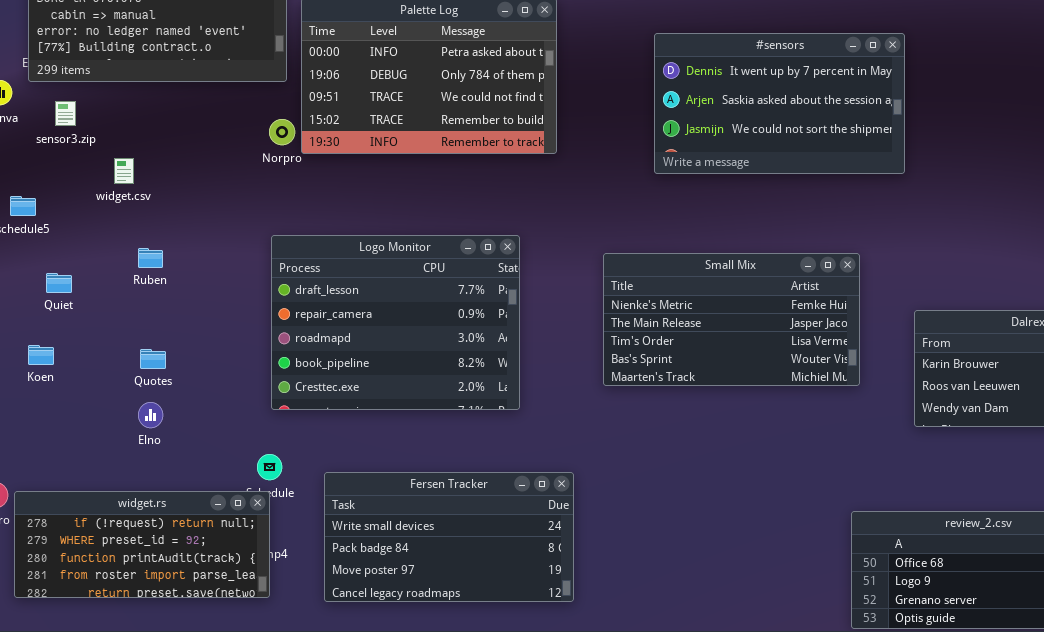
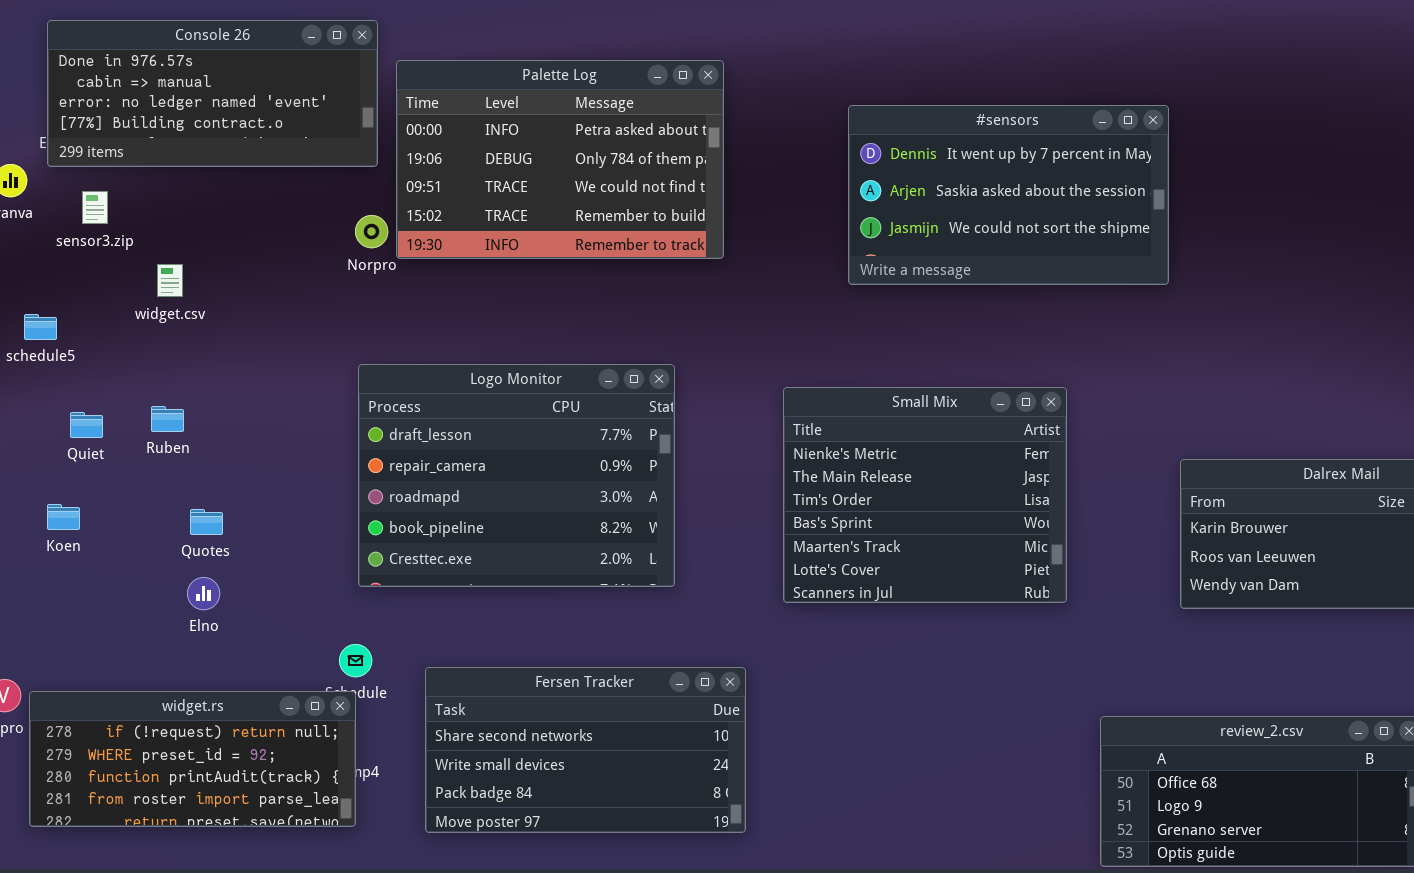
Ruben: [138,248,163,268] -> [151,406,184,432], moved
Small Mix: [603,253,860,386] -> [783,387,1067,603], resized
Fersen Tracker: [324,472,574,602] -> [425,667,746,833], scrolled up 1 row

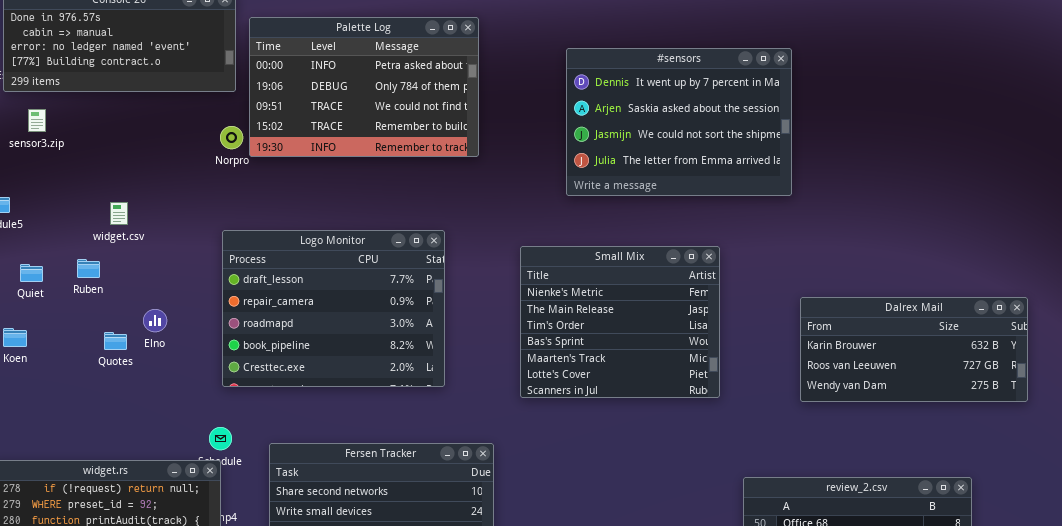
#sensors: [848,105,1169,285] -> [566,48,792,196], resized
widget.csv: [157,264,183,297] -> [110,202,128,225], moved
Elno: [187,577,220,610] -> [143,309,167,332], moved

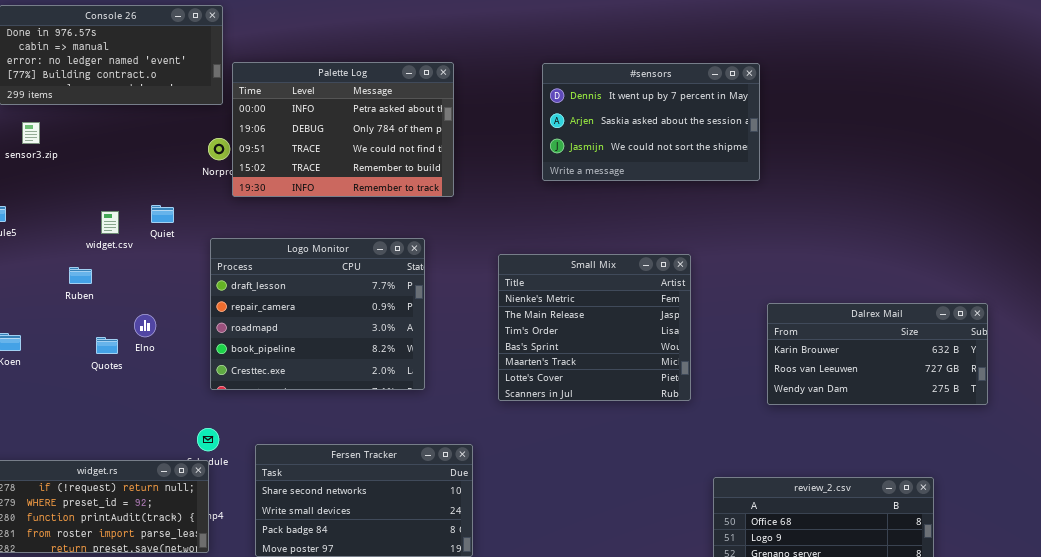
Palette Log: [249,17,479,157] -> [232,62,454,197], moved
#sensors: [566,48,792,196] -> [542,63,760,181], resized
Quiet: [20,264,43,282] -> [151,205,174,223], moved

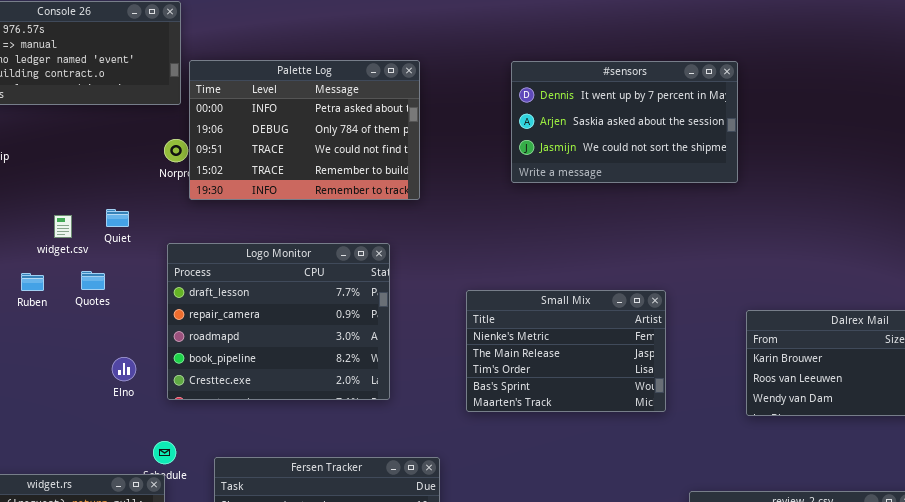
Small Mix: [498,254,691,401] -> [466,290,666,412], resized
Elno: [134,314,156,337] -> [112,357,136,381], moved
Quotes: [96,337,118,354] -> [81,271,105,290], moved

